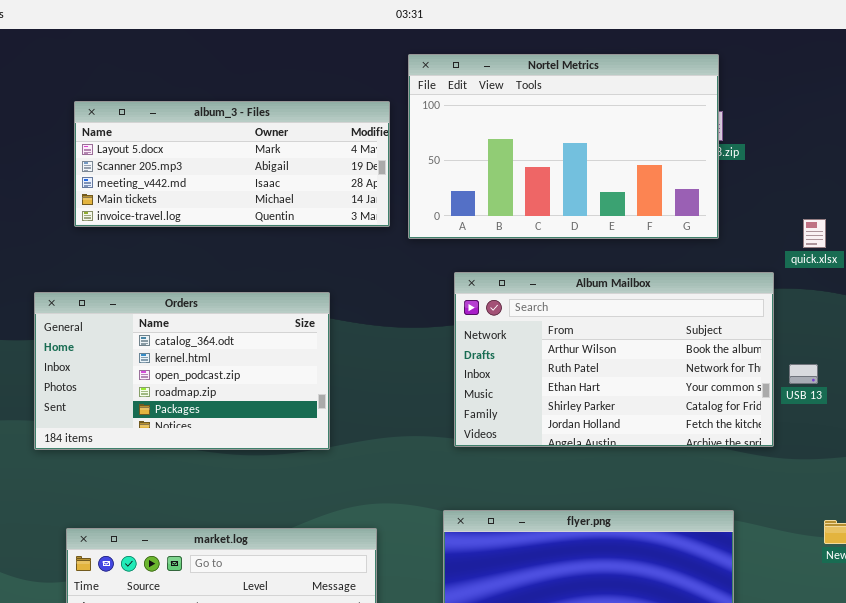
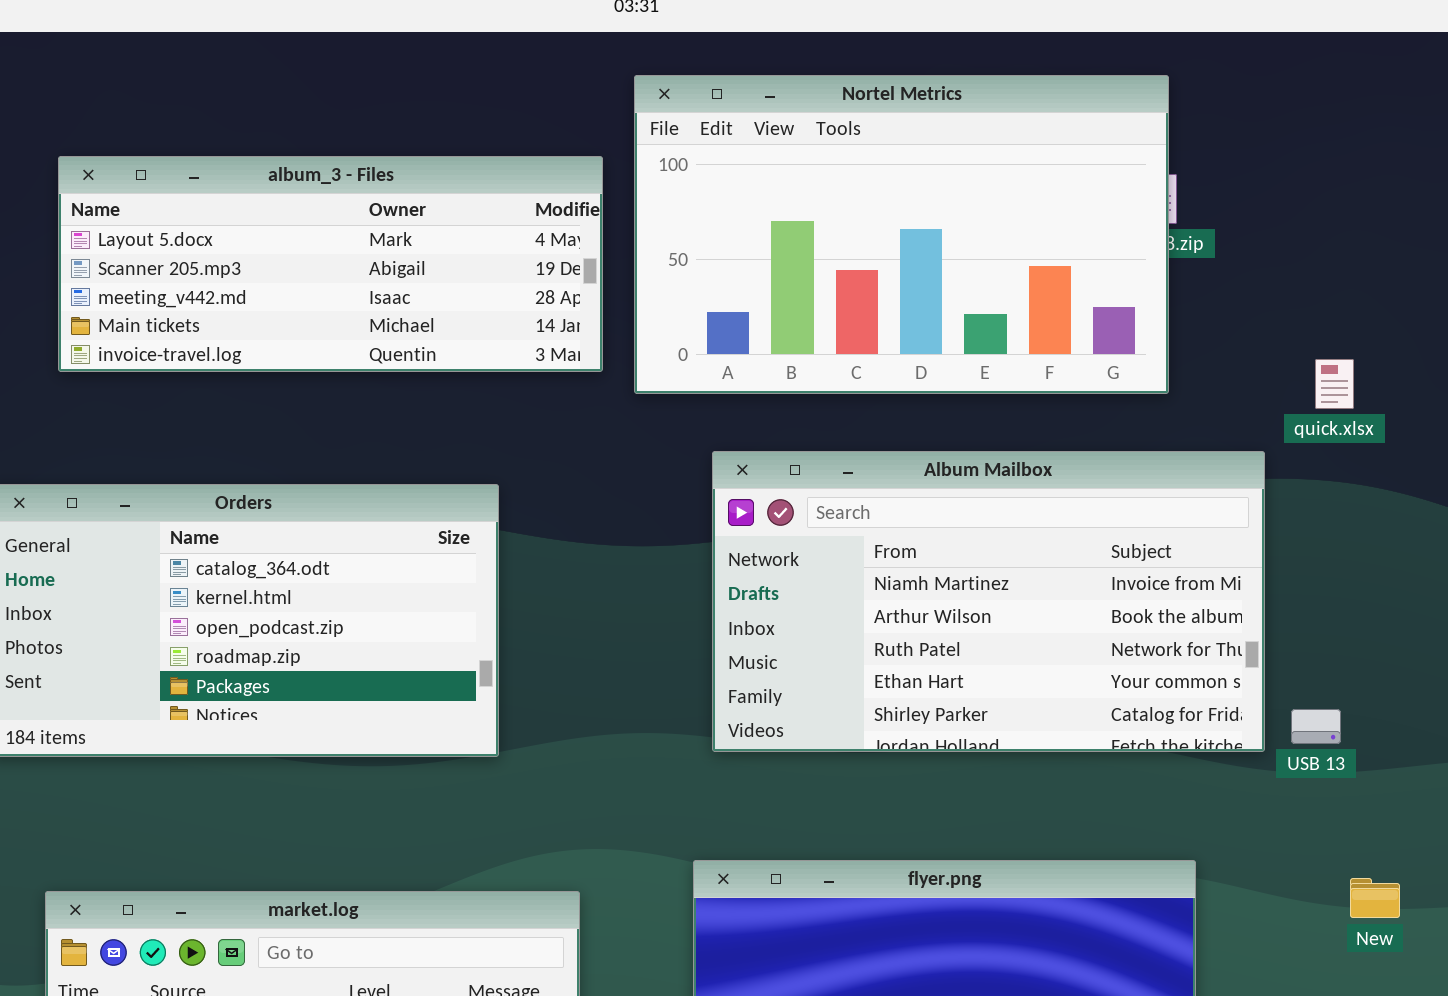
Album Mailbox: [454,272,774,447] -> [712,451,1265,752], scrolled up 1 row
USB 13: [789,364,818,384] -> [1291,709,1341,744], moved

